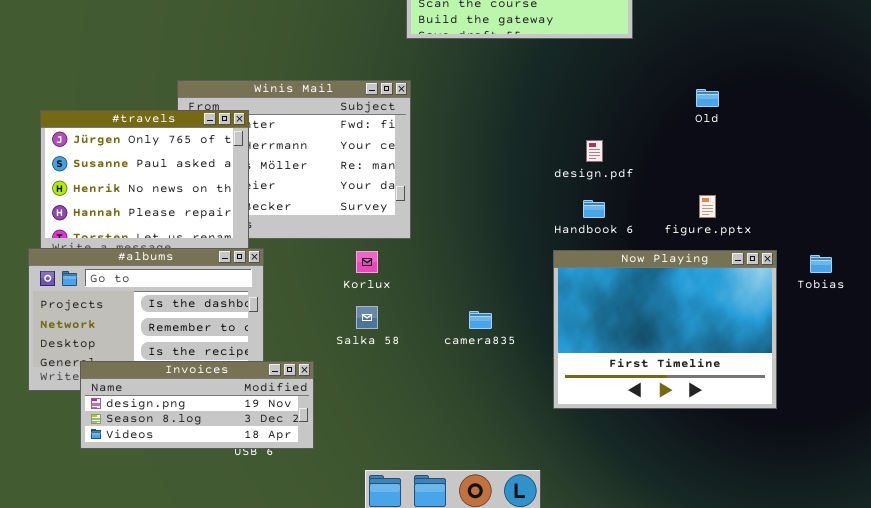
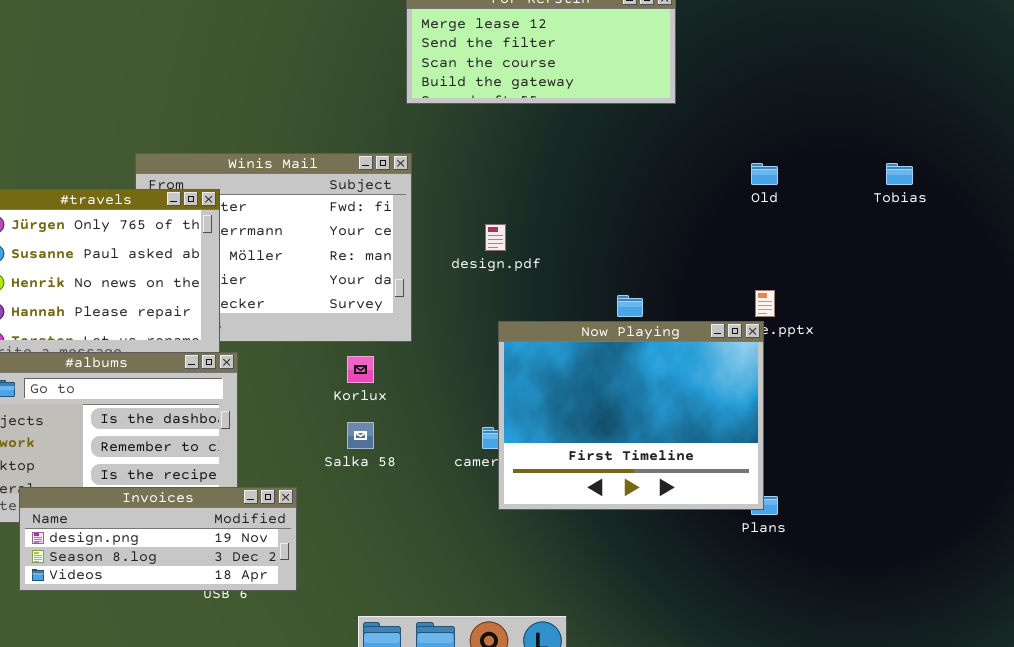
design.pdf: [586,140,603,162] -> [485,224,506,251], moved
Now Playing: [553,250,777,409] -> [498,321,764,510], moved
Tobias: [810,255,832,273] -> [886,163,913,185], moved

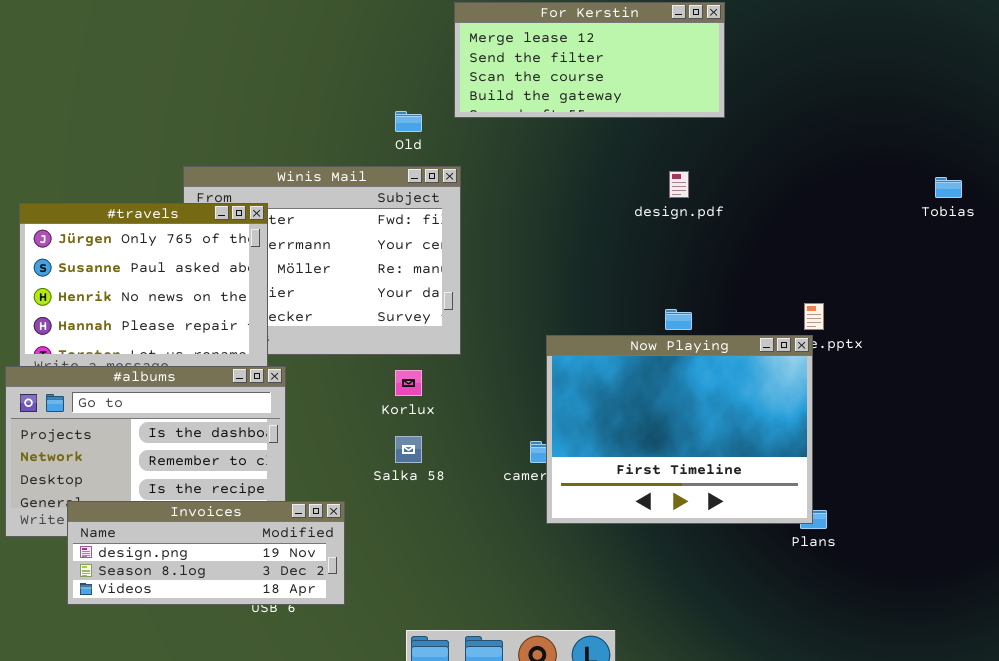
Old: [751,163,778,185] -> [395,111,422,132], moved
design.pdf: [485,224,506,251] -> [669,171,689,198], moved

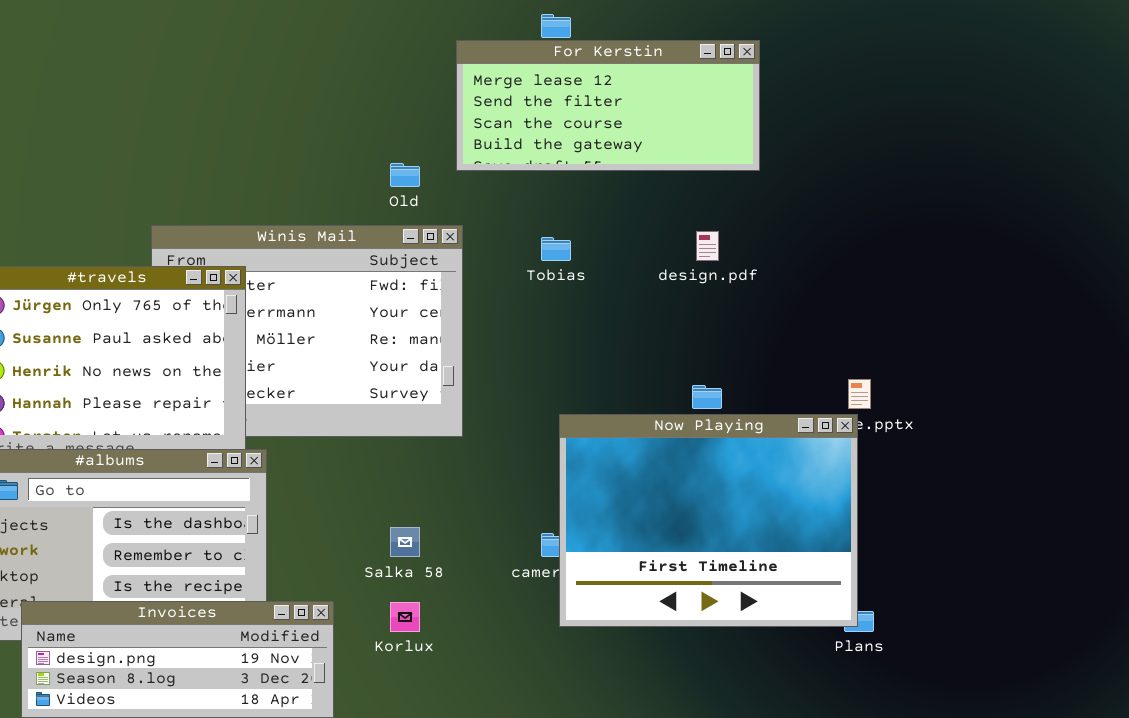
Tobias: [935,177,962,198] -> [541,237,571,261], moved
Korlux: [395,370,422,396] -> [390,602,420,632], moved

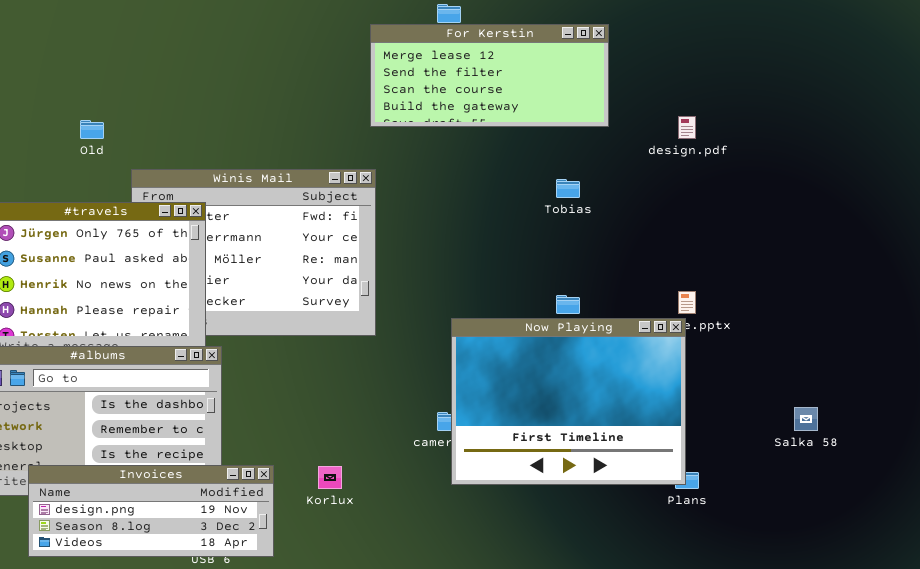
Old: [390,163,420,187] -> [80,120,104,139], moved
design.pdf: [696,231,719,261] -> [678,116,696,139], moved
Tobias: [541,237,571,261] -> [556,179,580,198], moved
Salka 58: [390,527,420,557] -> [794,407,818,431], moved

